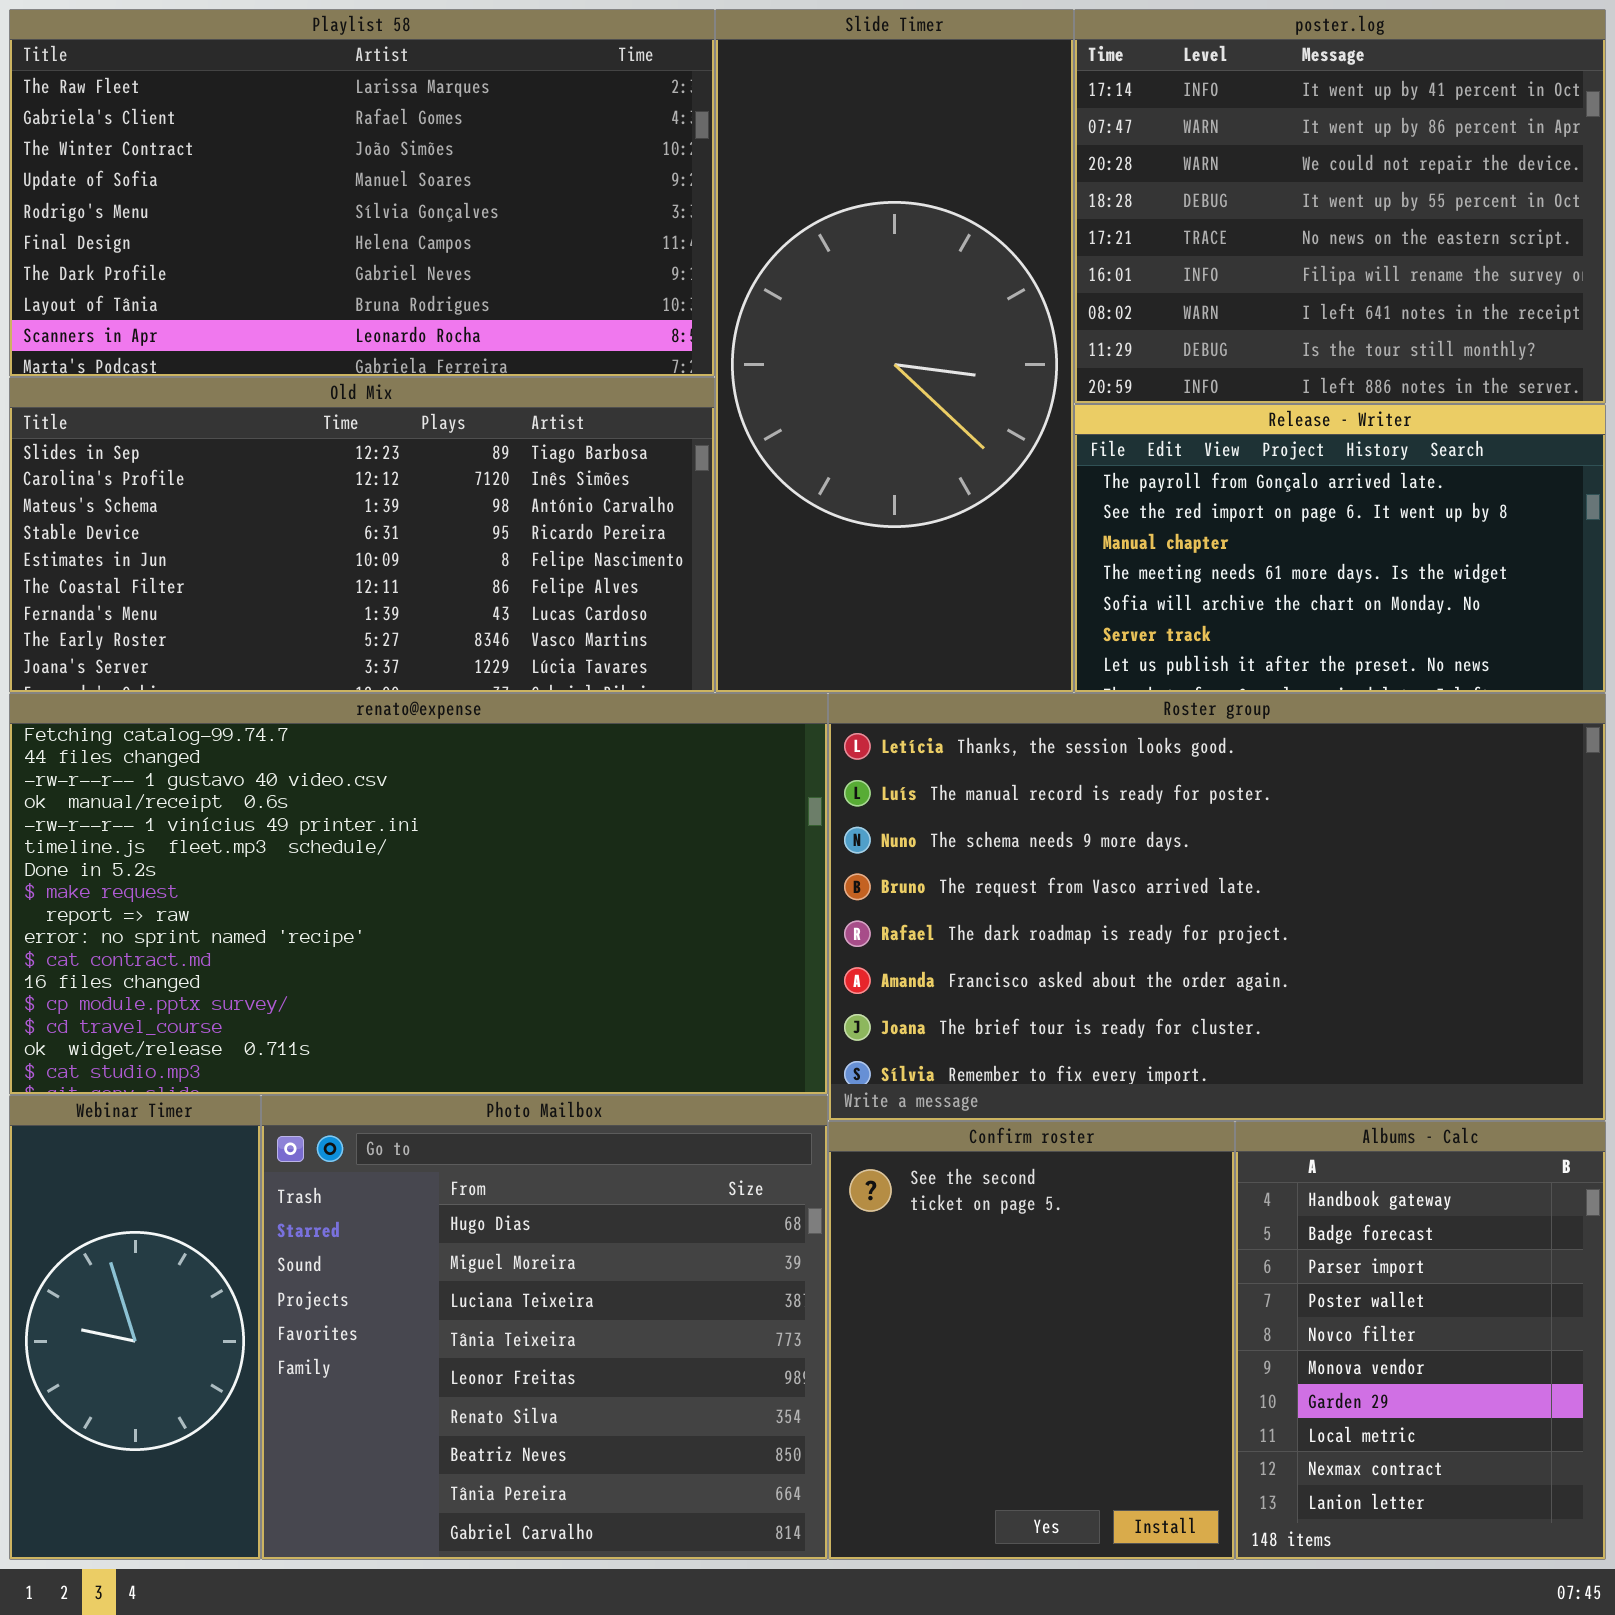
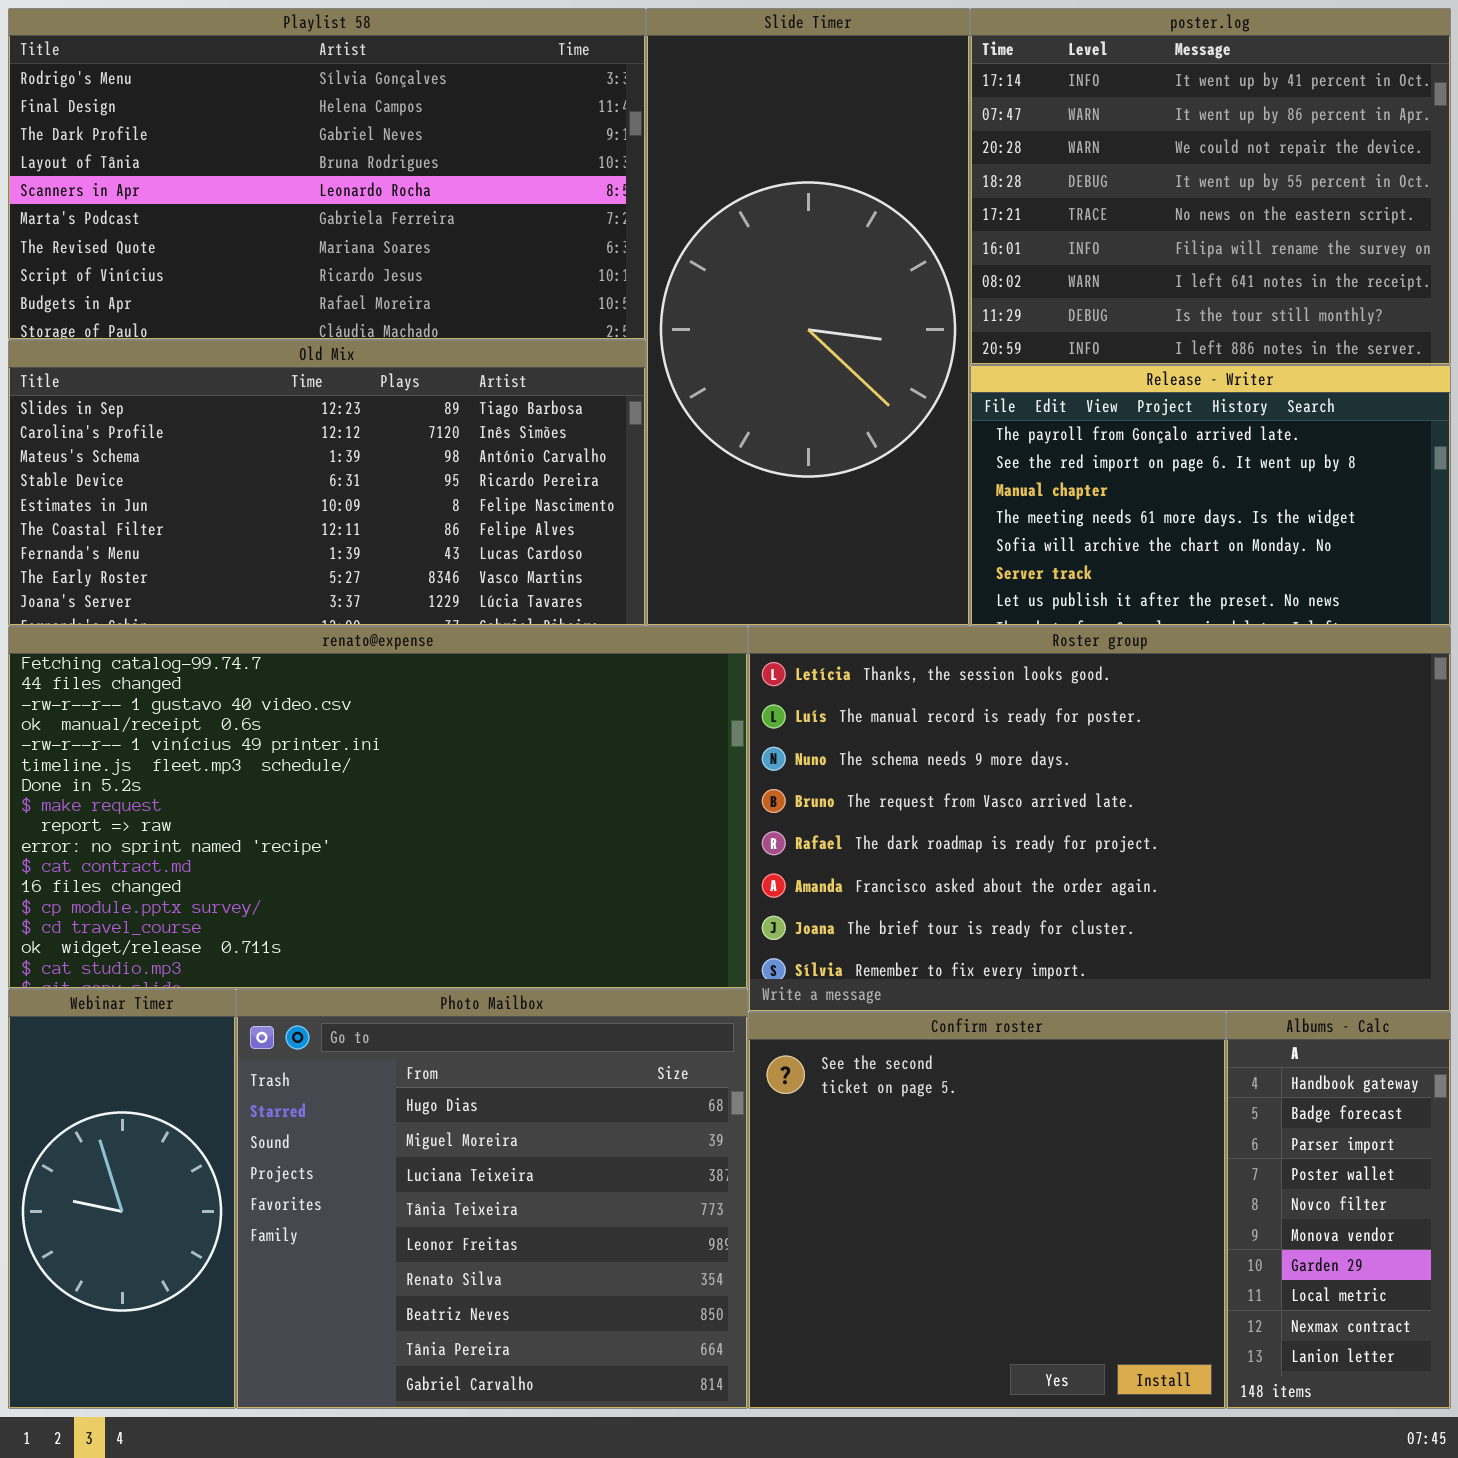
Playlist 58: [9,9,715,377] -> [8,8,646,340], scrolled down 4 rows
Confirm roster: [828,1121,1235,1560] -> [748,1012,1226,1409], resized
Albums - Calc: [1235,1121,1606,1560] -> [1226,1012,1451,1409], resized

